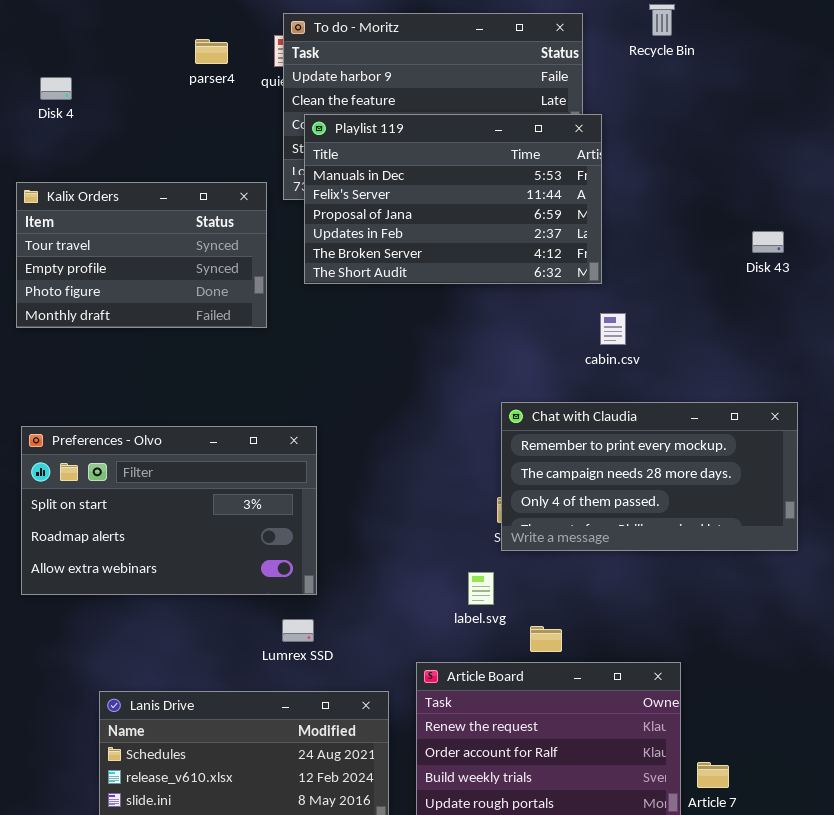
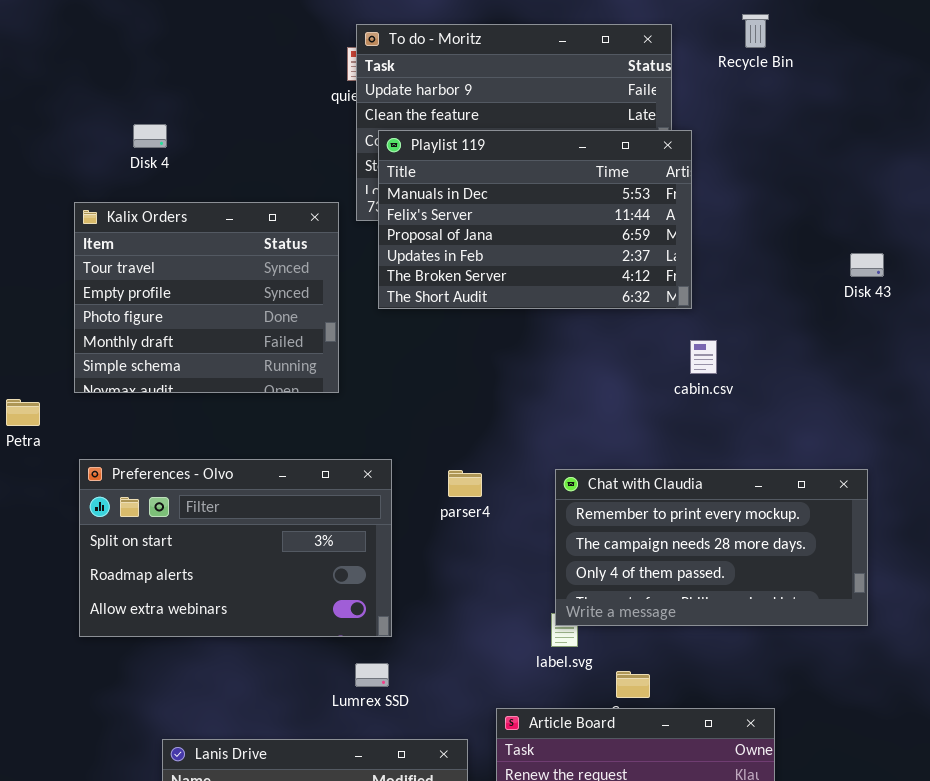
parser4: [195,39,228,64] -> [448,470,482,497], moved
Disk 4: [40,77,72,100] -> [133,124,167,148], moved
Kalix Orders: [16,182,267,328] -> [74,202,339,393], resized
Chat with Claudia: [501,402,798,551] -> [555,469,868,626], moved

